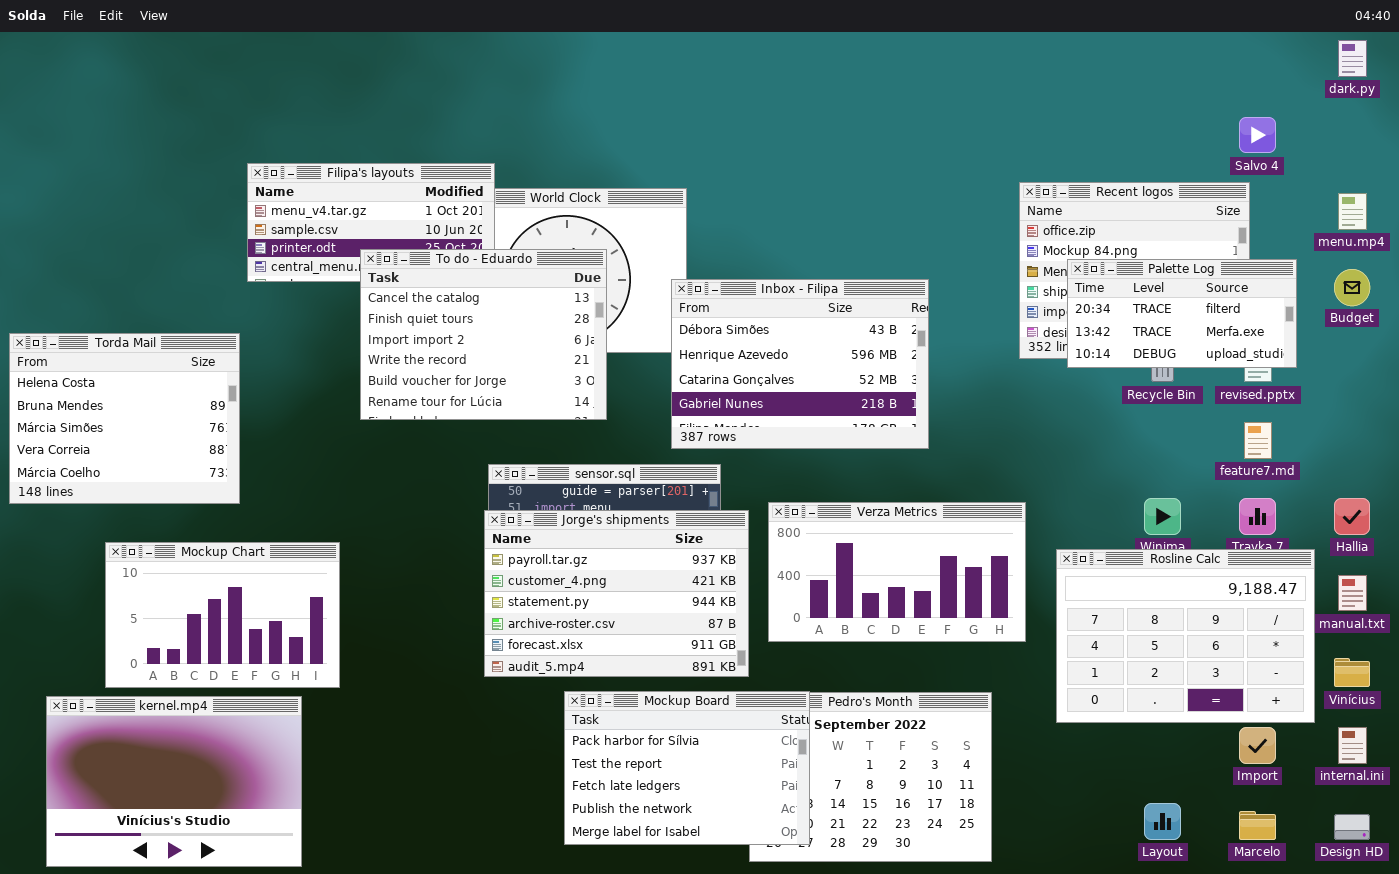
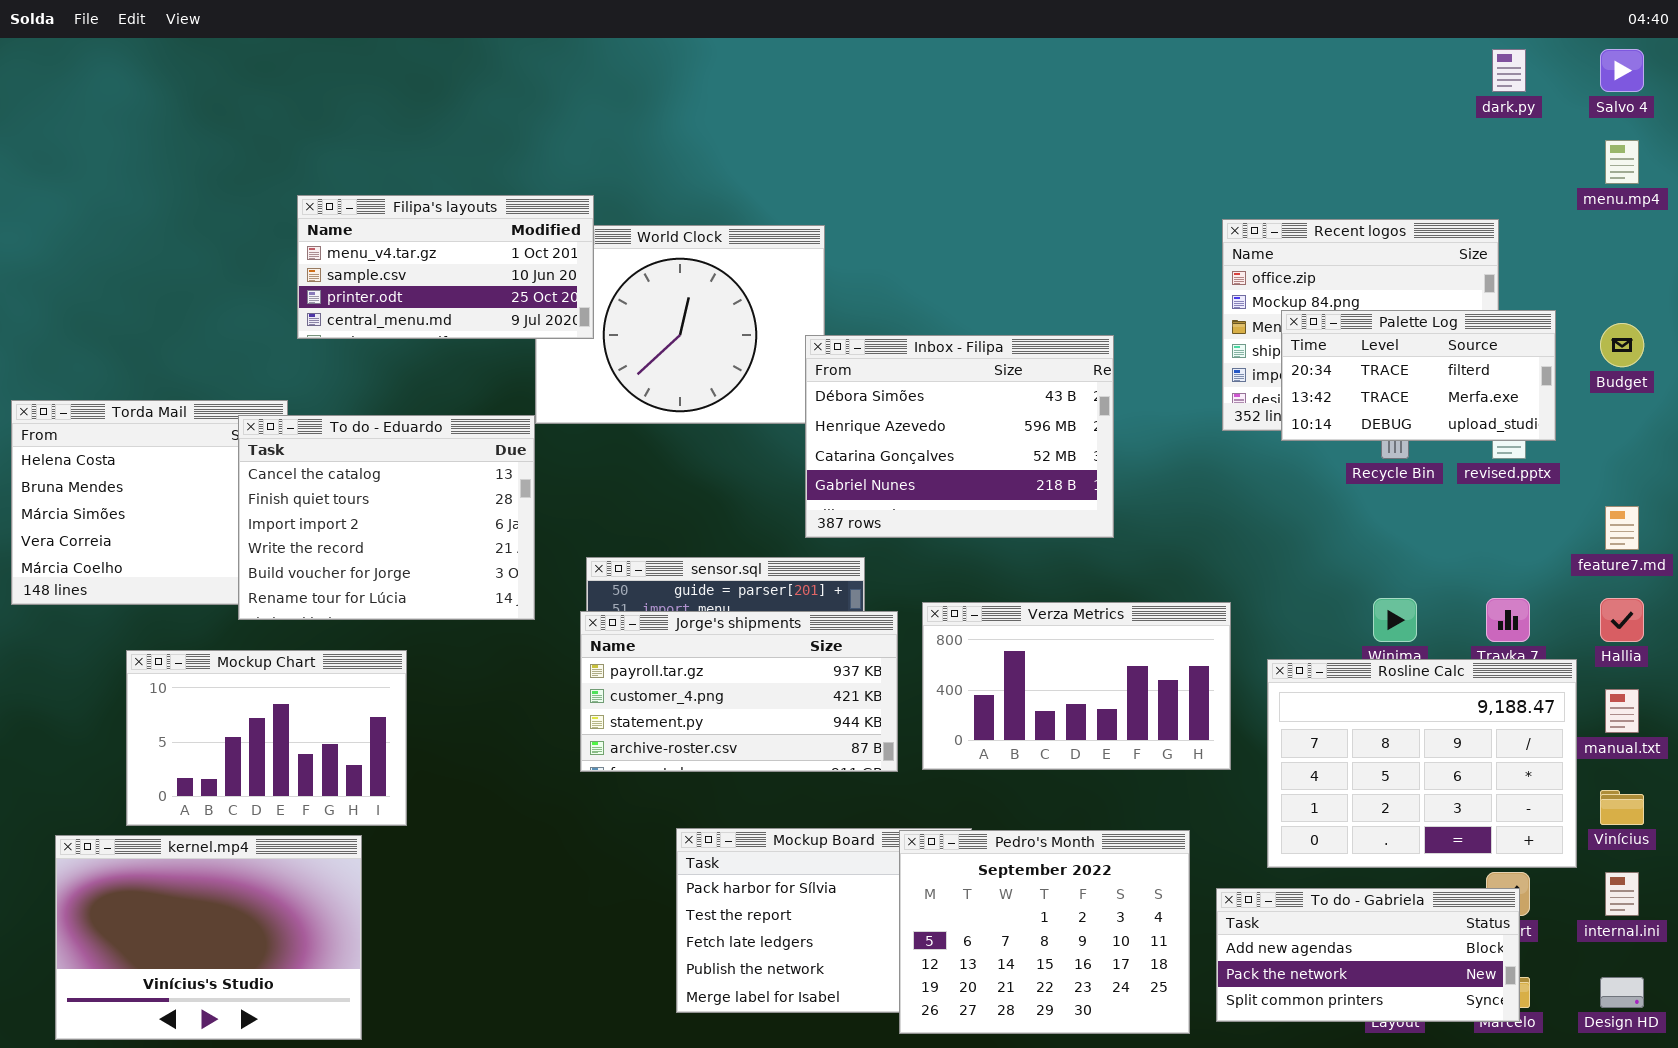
dark.py: [1338,40,1367,77] -> [1492,49,1526,92], moved
Salvo 4: [1239,117,1276,153] -> [1600,49,1644,92], moved
menu.mp4: [1338,193,1367,230] -> [1605,140,1639,184], moved
To do - Eduardo: [360,249,607,420] -> [238,415,535,620], moved
feature7.md: [1244,422,1272,459] -> [1605,506,1639,550], moved
Jorge's shipments: [484,510,749,677] -> [580,611,898,772], resized
Pedro's Month: [749,692,992,862] -> [899,830,1190,1034], raised
To do - Gabriela: none -> [1216,888,1520,1022], opened

